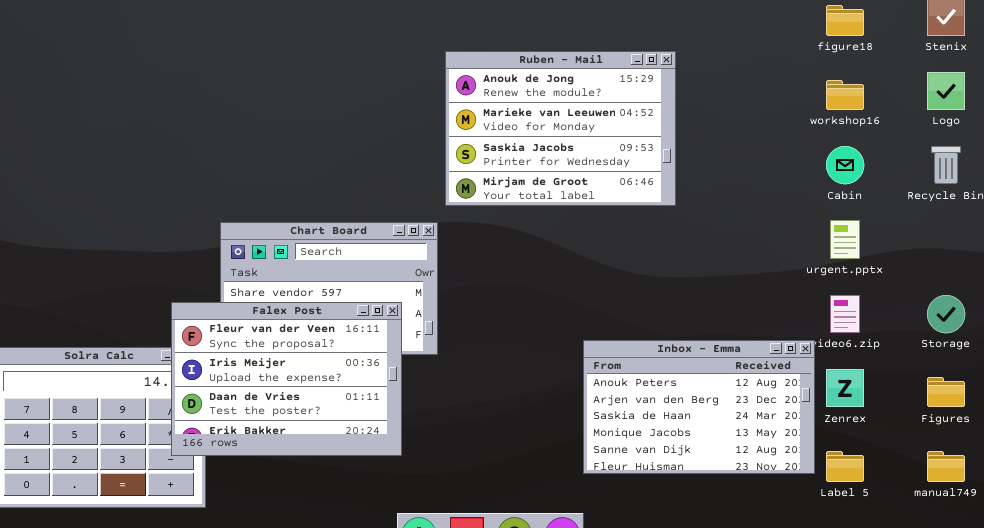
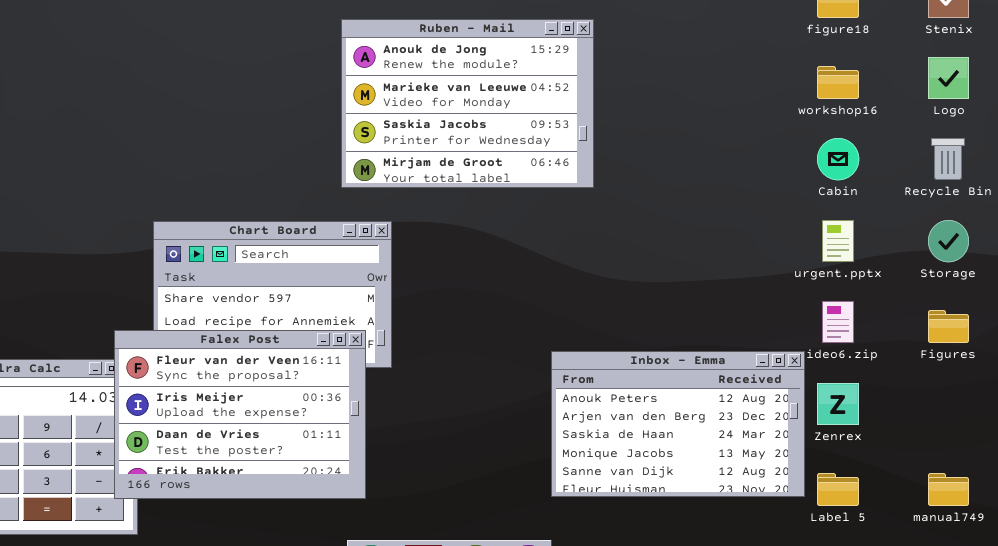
Ruben - Mail: [445,51,676,206] -> [341,19,594,188], moved
Storage: [927,295,965,333] -> [928,220,969,262], moved
Falex Post: [171,302,402,456] -> [114,330,366,499], moved
Figures: [927,377,965,407] -> [928,310,969,343], moved

